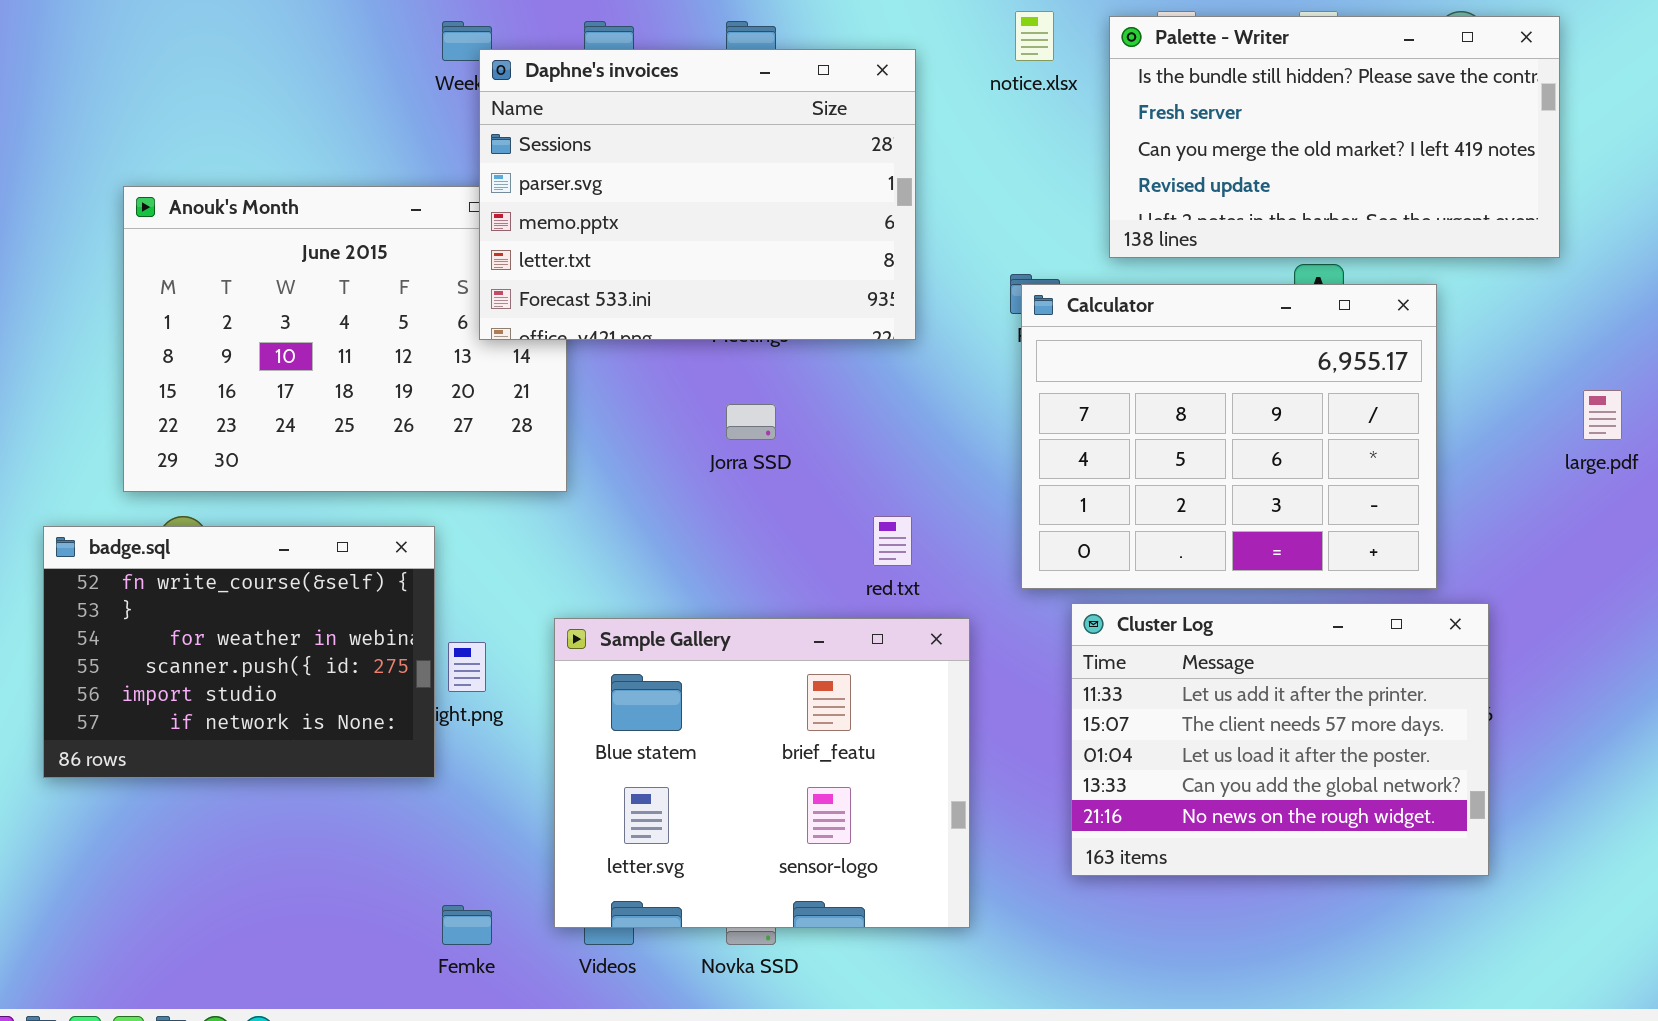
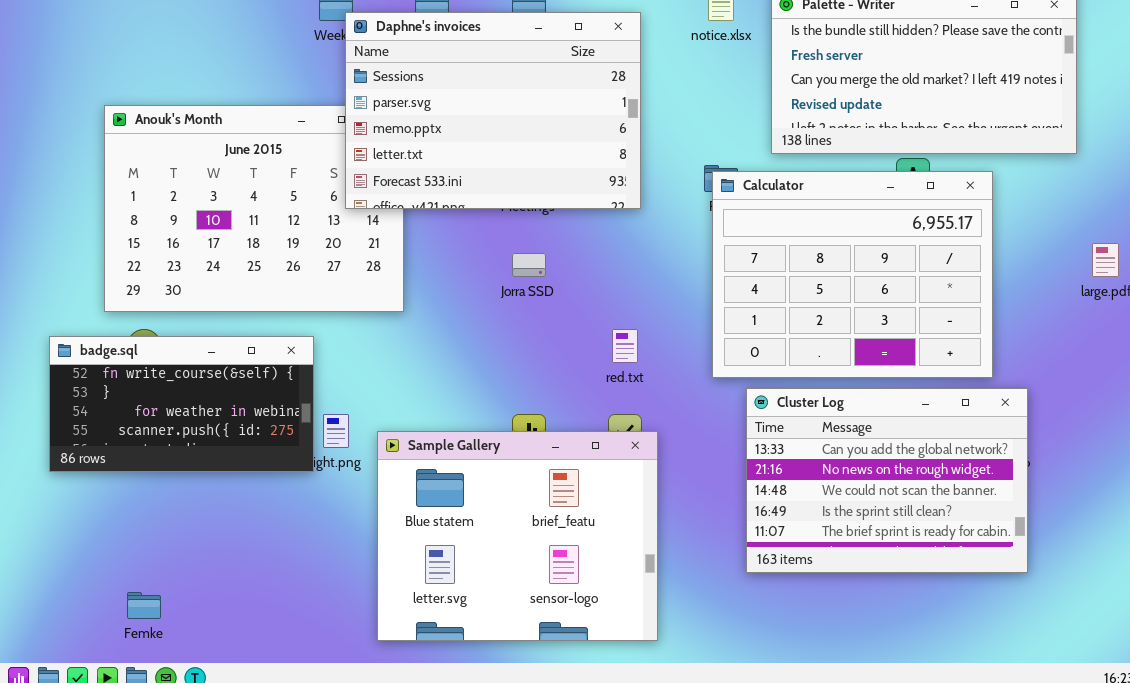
badge.sql: [43,526,435,778] -> [49,336,314,472], resized
Cluster Log: [1071,603,1489,876] -> [746,388,1028,573], scrolled down 3 rows
Sample Gallery: [554,618,970,928] -> [377,431,658,641], moved
Femke: [442,905,492,945] -> [127,592,161,619], moved

